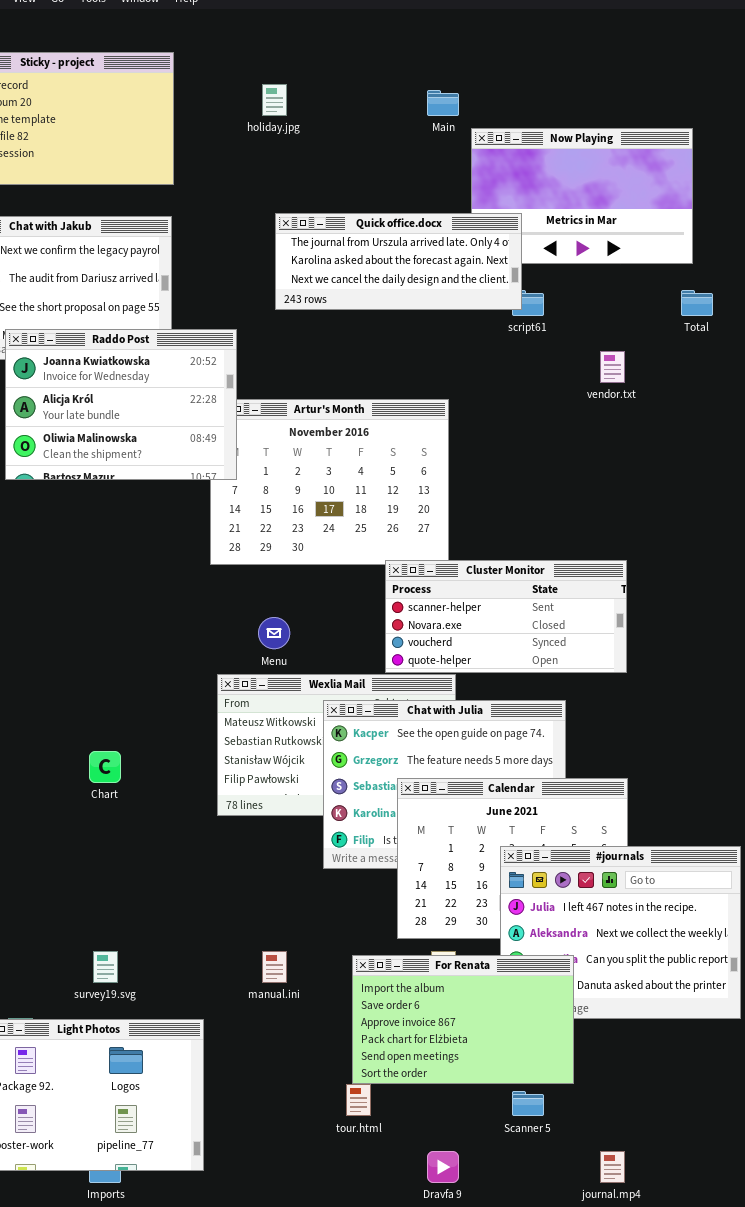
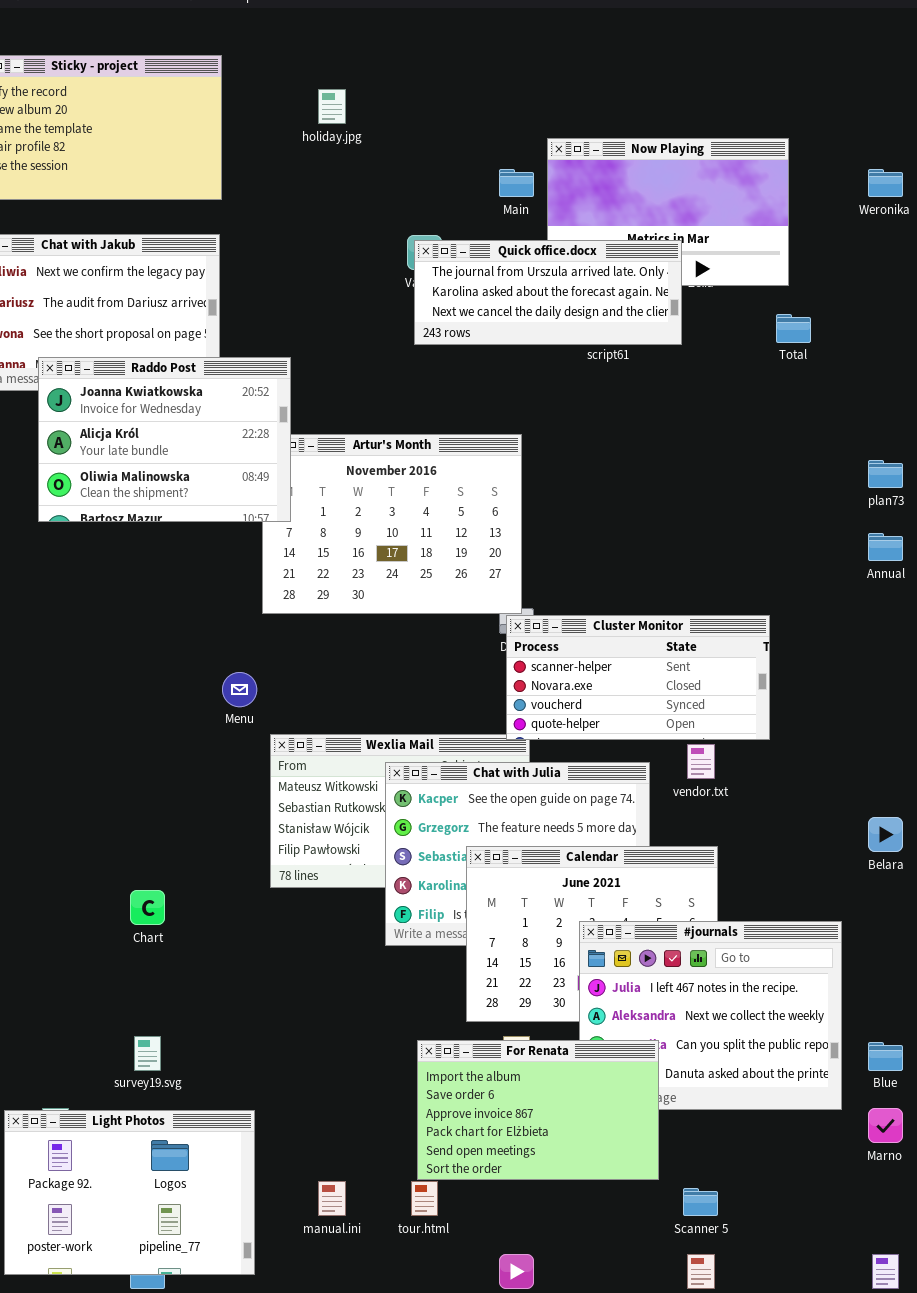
Main: [427,90,459,116] -> [499,169,534,197], moved
Quick office.docx: [275,213,522,310] -> [414,240,682,345], moved
vendor.txt: [600,351,625,383] -> [687,744,715,779], moved
Cluster Monitor: [385,560,627,673] -> [506,615,770,740], moved
Menu: [258,617,290,649] -> [222,672,257,707], moved
Chart: [89,751,121,783] -> [130,890,165,925], moved
manual.ini: [262,951,287,983] -> [318,1181,346,1216], moved
Scanner 5: [512,1091,544,1116] -> [683,1188,718,1216], moved

